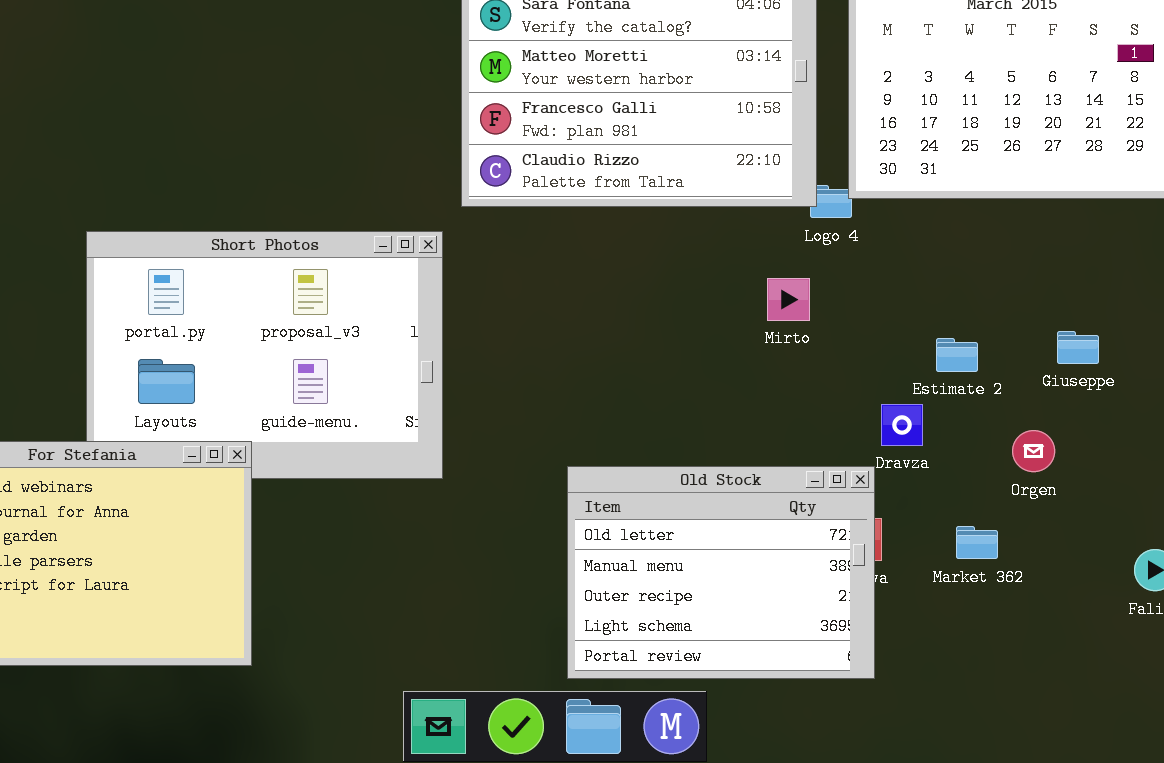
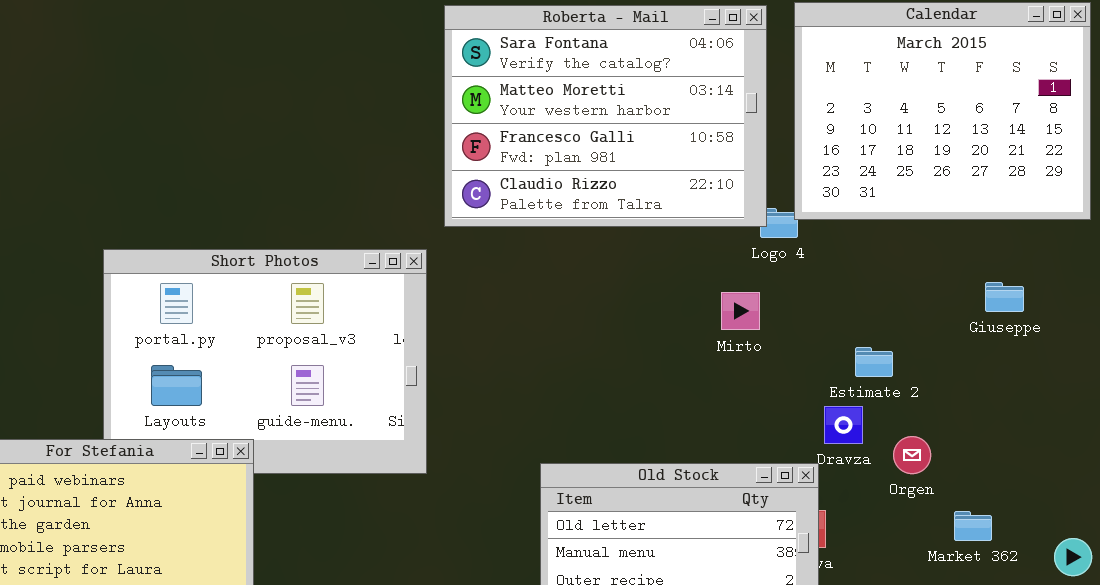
Giuseppe: [1057,331,1099,364] -> [985,282,1024,312], moved
Estimate 2: [936,338,978,372] -> [855,347,893,377], moved
Orgen: [1012,430,1055,472] -> [893,436,931,474], moved
Market 362: [956,526,998,559] -> [954,511,992,541], moved

